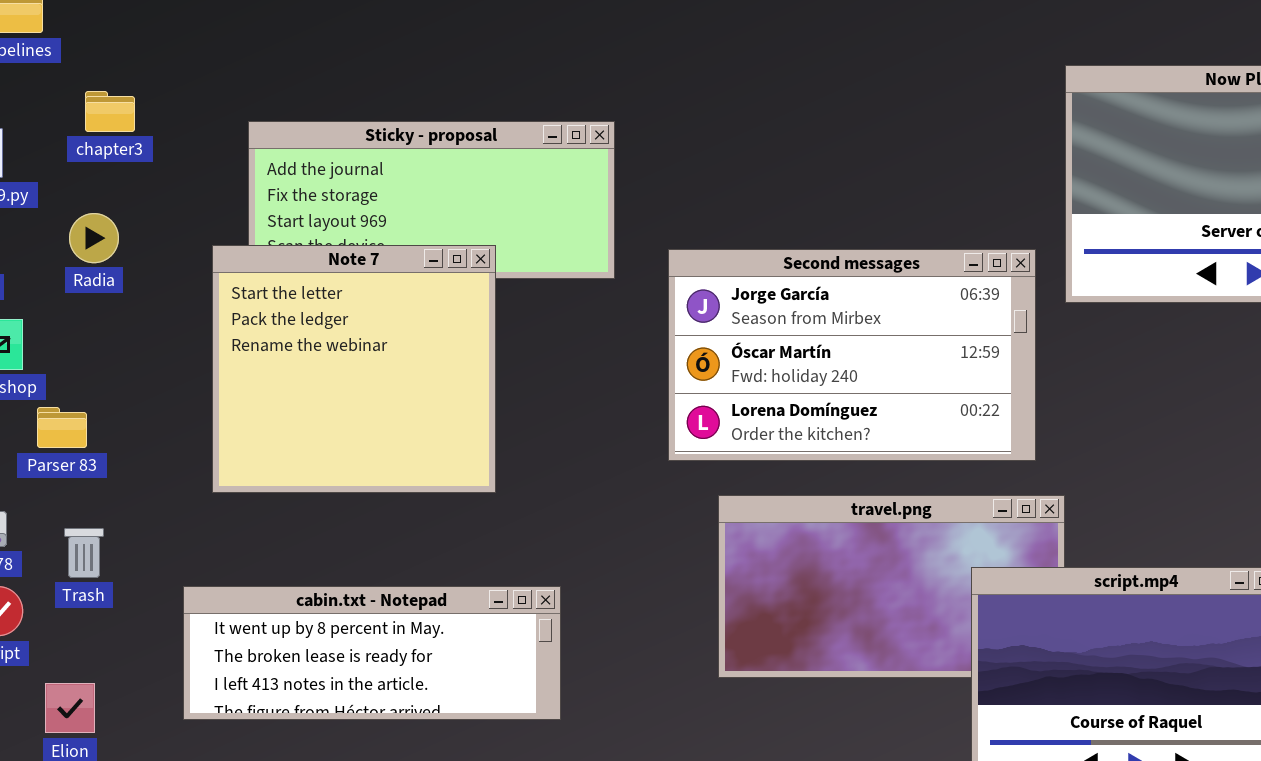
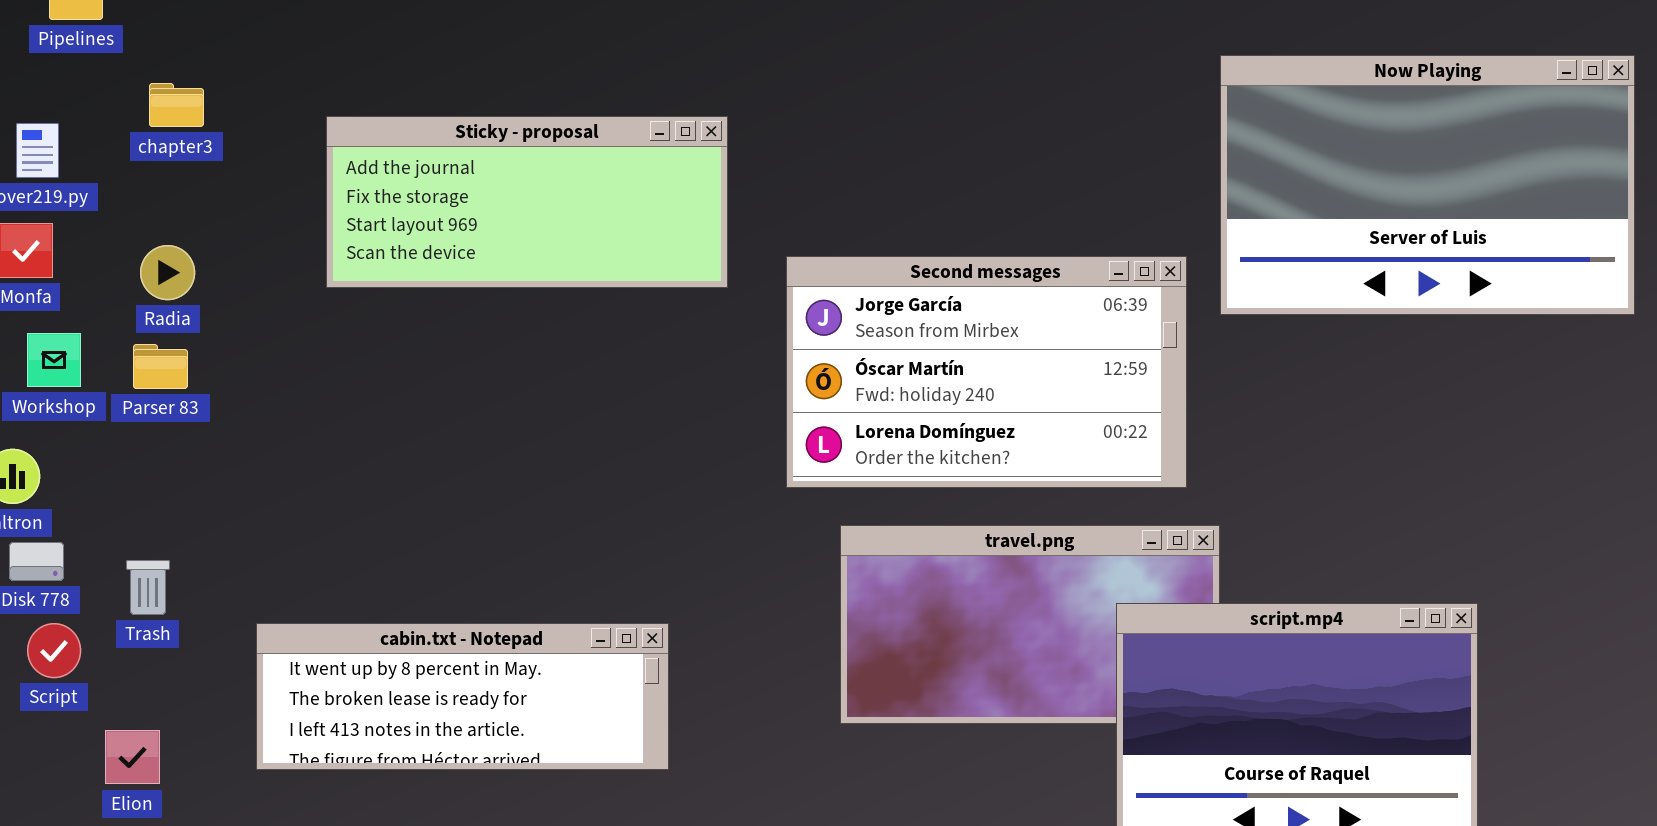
Radia: [69,213,119,263] -> [140,245,195,300], moved
Note 7: [212,245,496,493] -> none, closed
Parser 83: [37,407,87,448] -> [133,344,188,389], moved

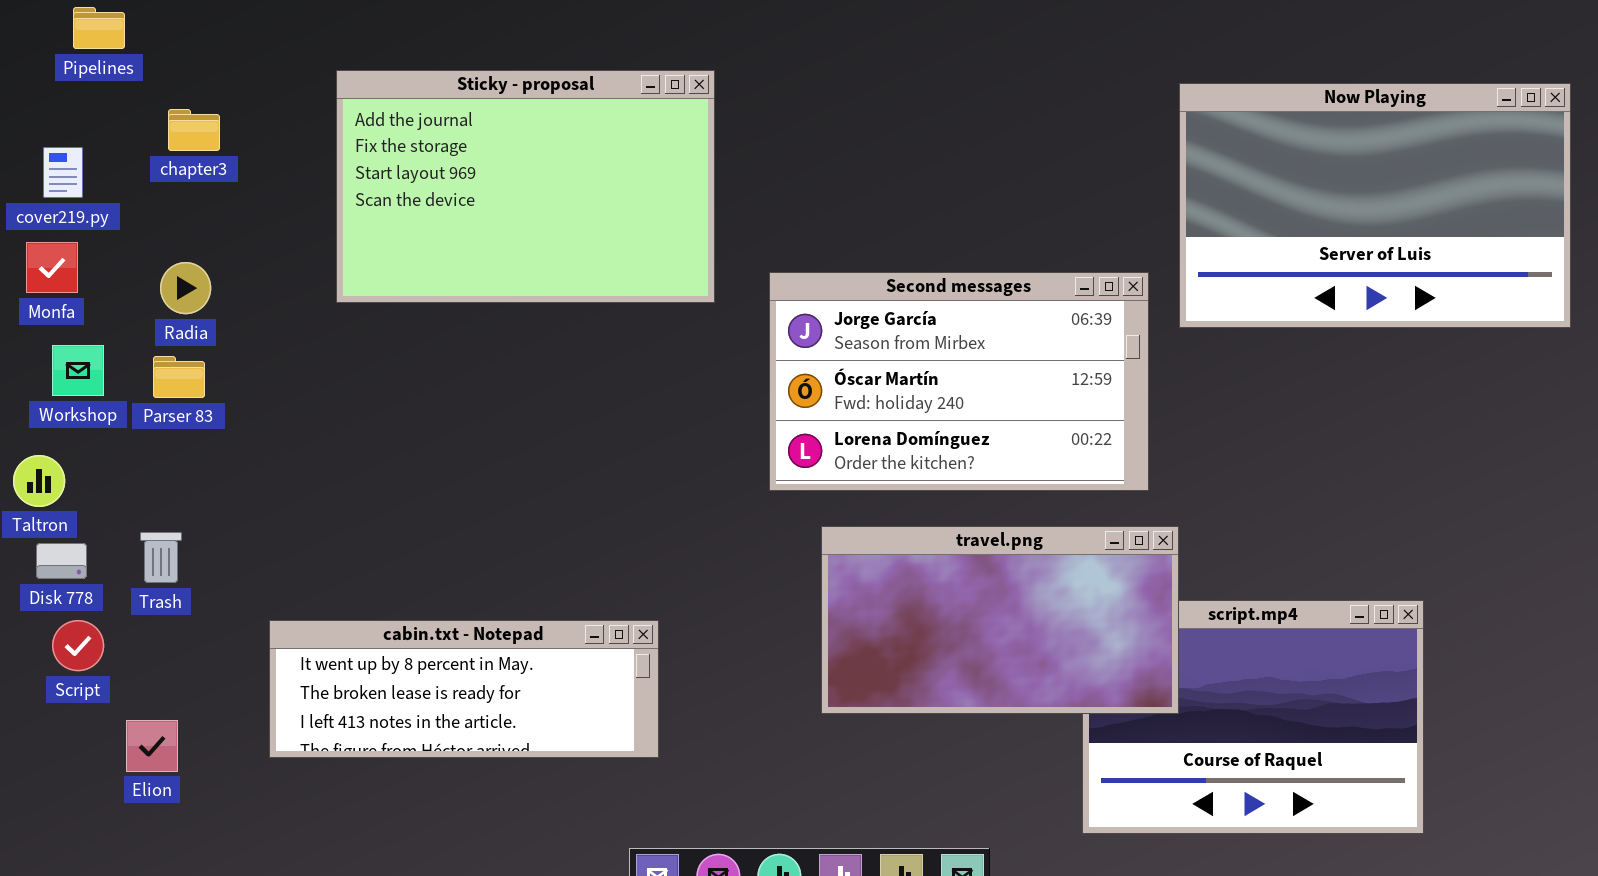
Sticky - proposal: [326,116,728,288] -> [336,70,715,303], resized
travel.png: [840,525,1220,724] -> [821,526,1179,714], raised
Trash: [126,560,170,615] -> [140,532,182,583], moved

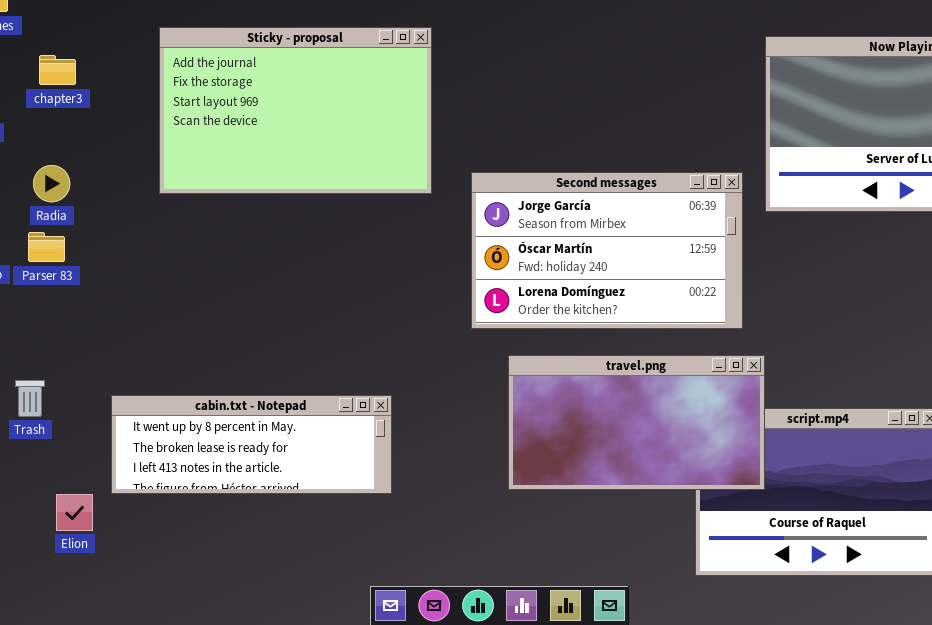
Trash: [140,532,182,583] -> [15,380,45,417], moved
cabin.txt - Notepad: [269,620,659,758] -> [111,395,392,494], moved
Elion: [126,720,178,772] -> [56,494,93,531], moved

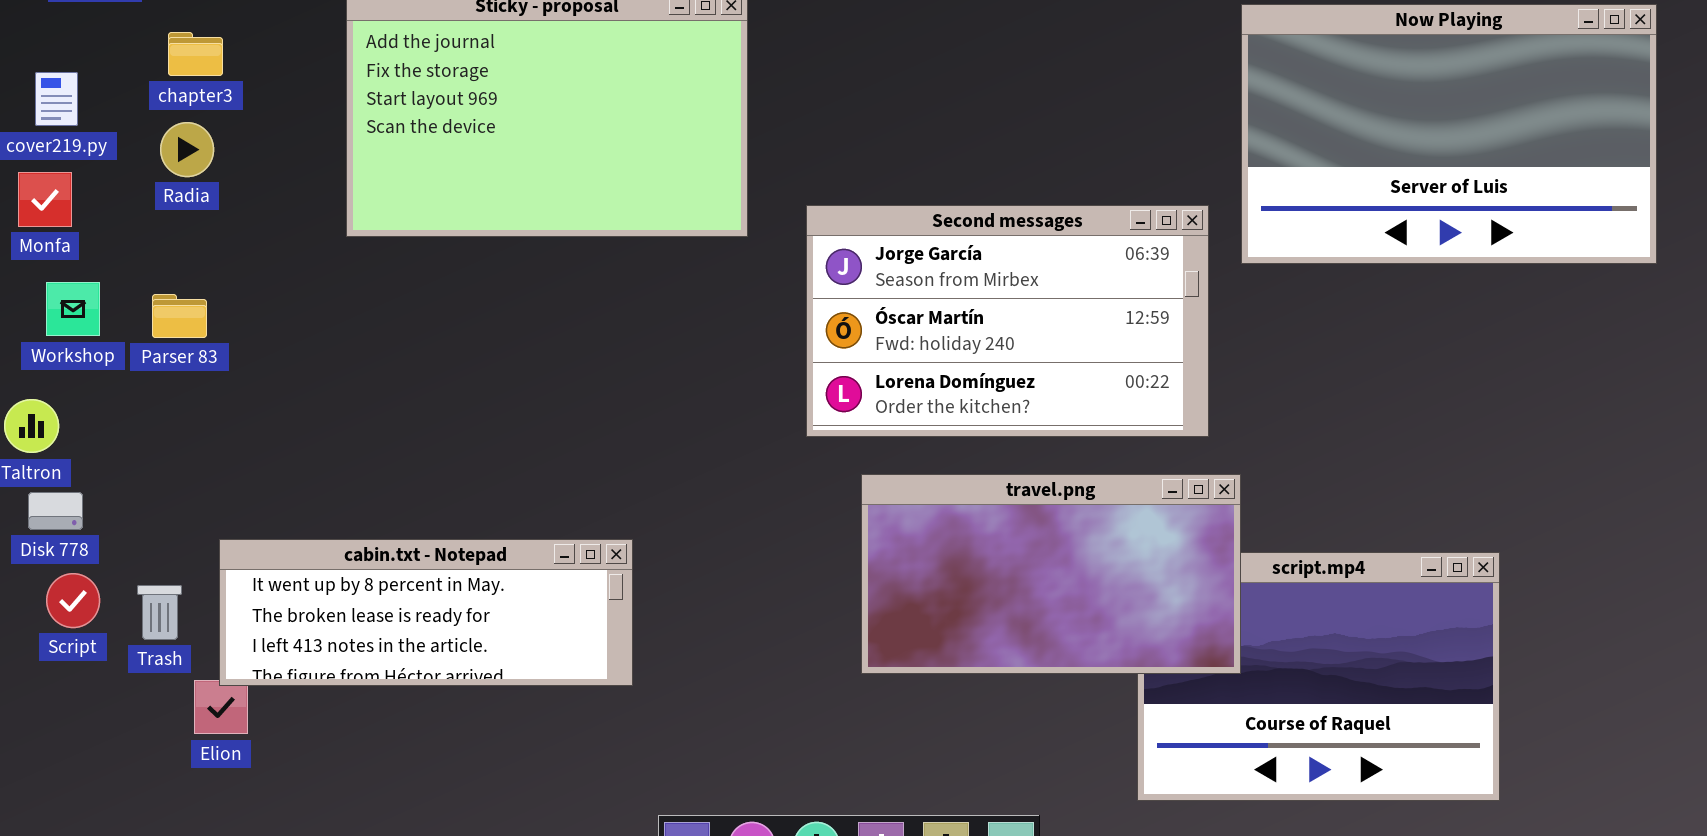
Radia: [33,165,70,202] -> [160,122,214,177], moved
Trash: [15,380,45,417] -> [137,585,182,640], moved
cabin.txt - Notepad: [111,395,392,494] -> [219,539,633,686], moved

